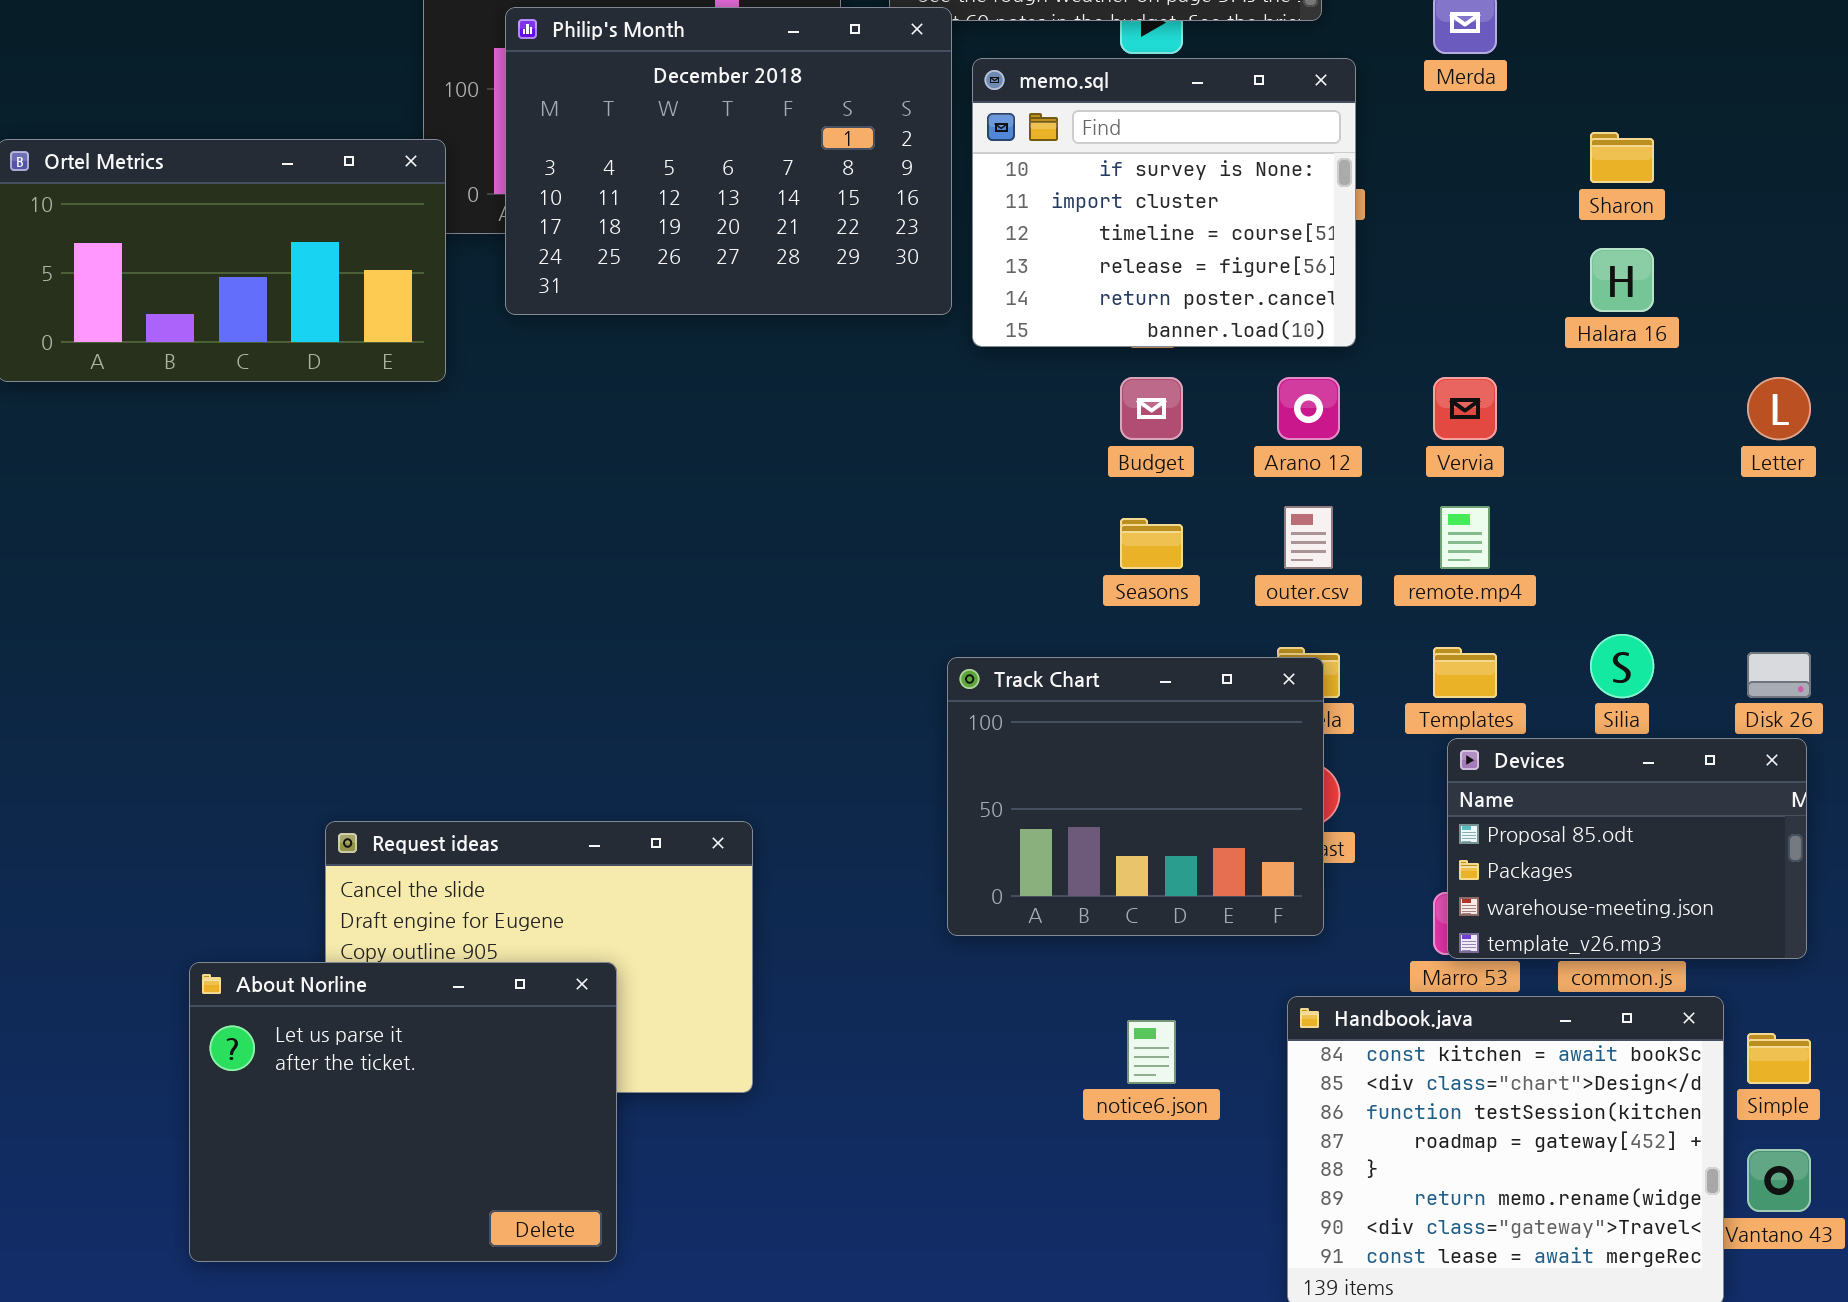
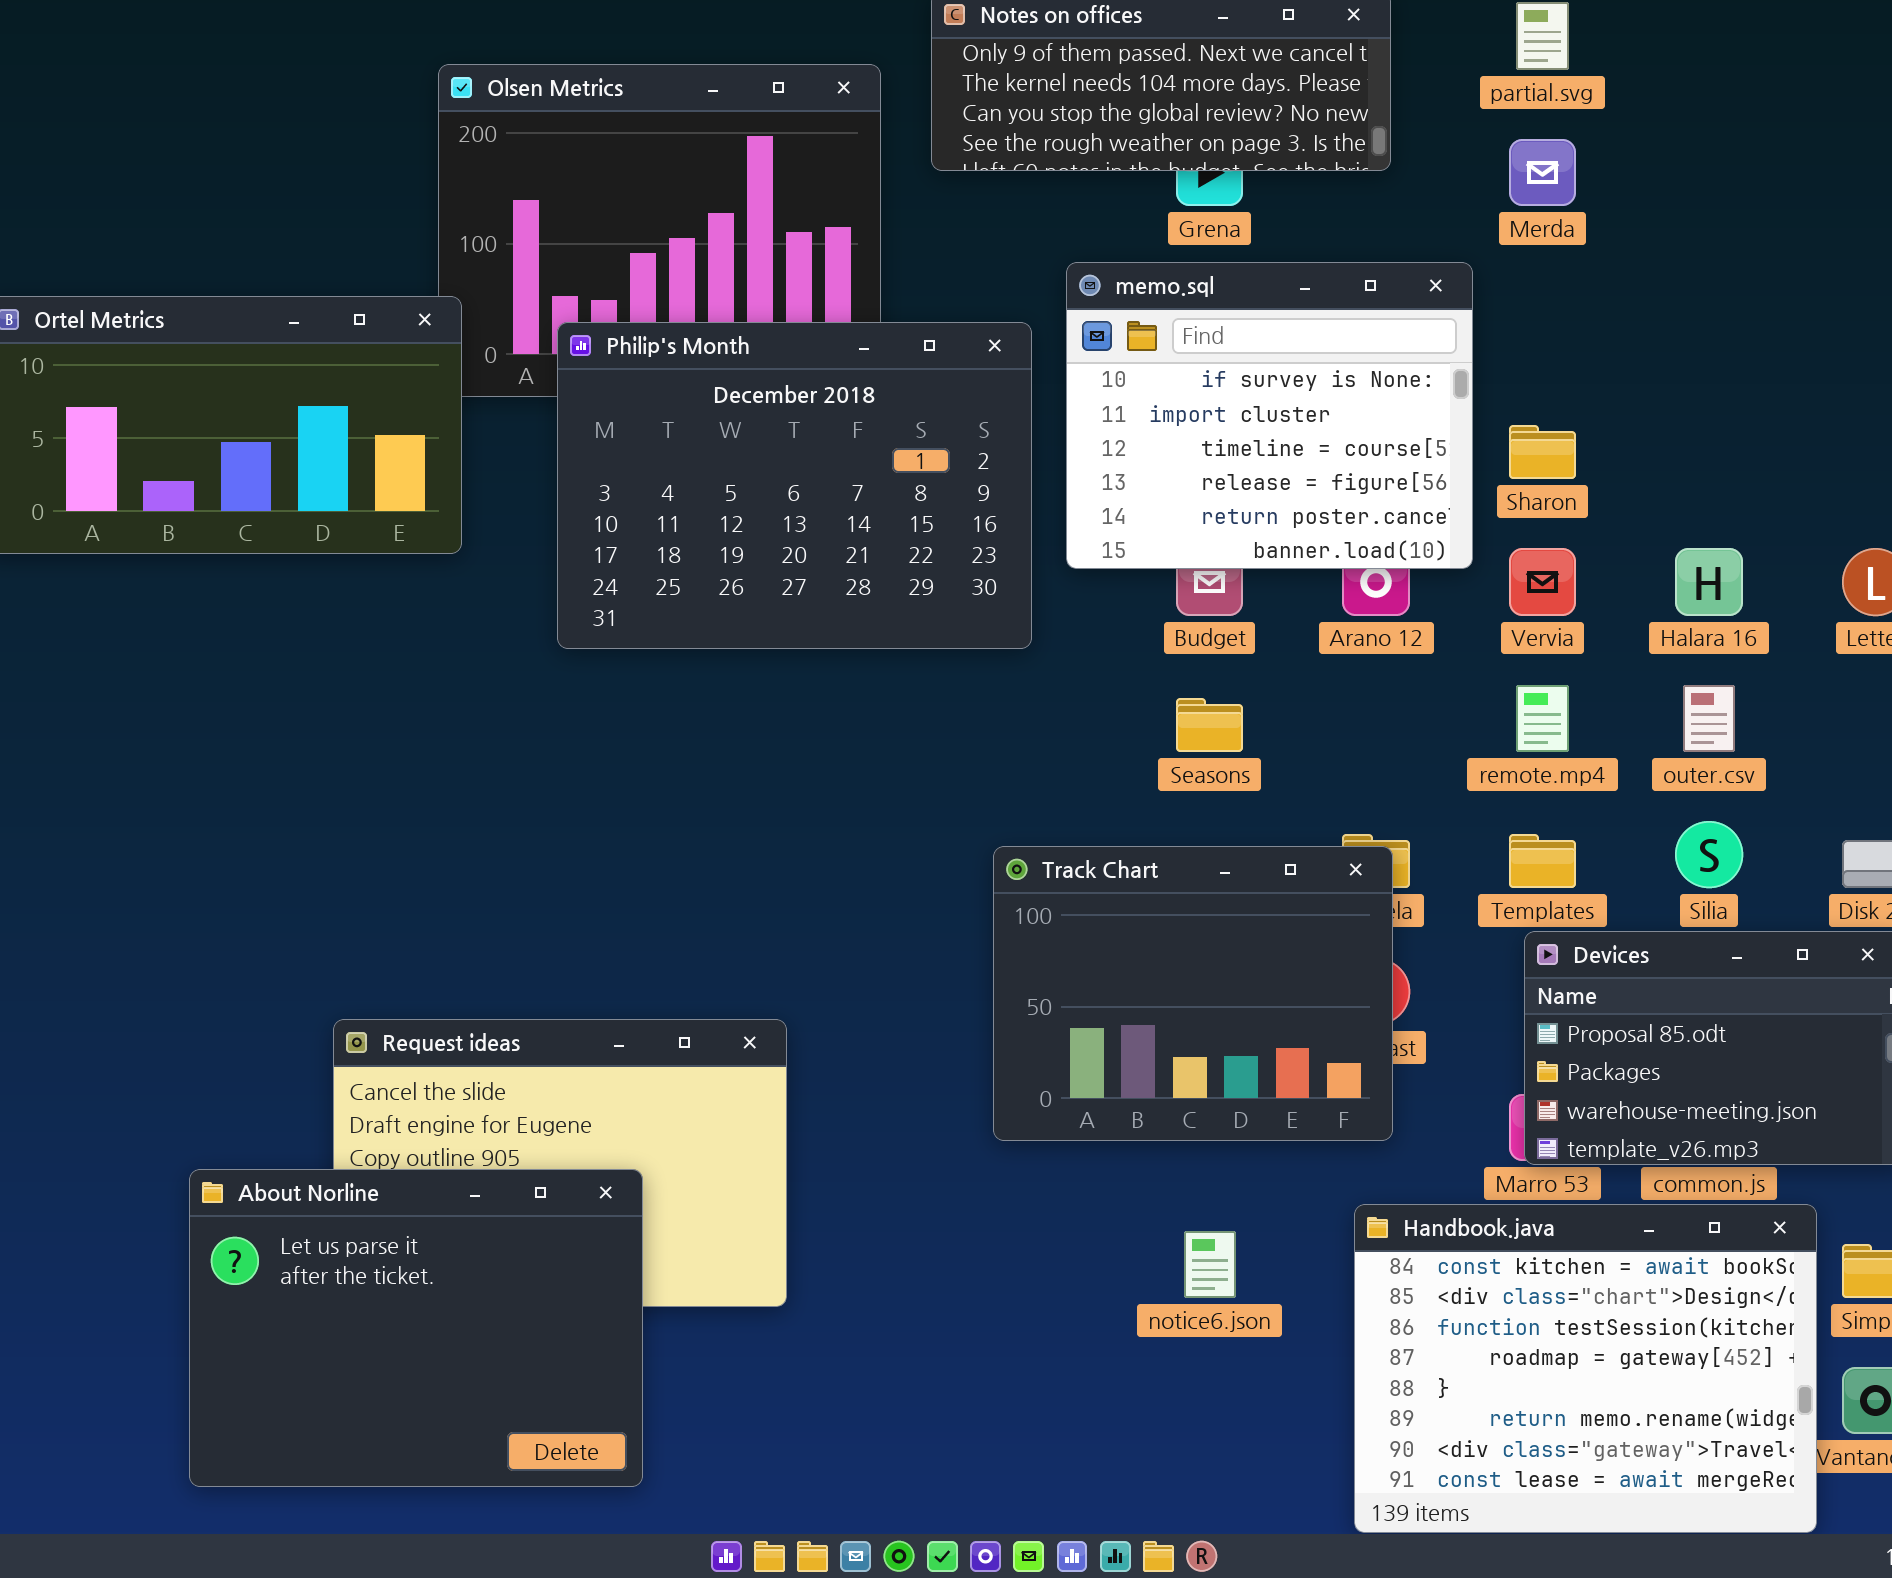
Philip's Month: [505,7,952,315] -> [557,322,1032,649], moved
memo.sql: [972,58,1356,347] -> [1066,262,1473,569], moved
Sharon: [1590,132,1654,183] -> [1509,425,1576,479], moved
Halara 16: [1590,248,1654,312] -> [1675,548,1743,616], moved
outer.csv: [1284,506,1333,569] -> [1683,685,1735,752], moved

